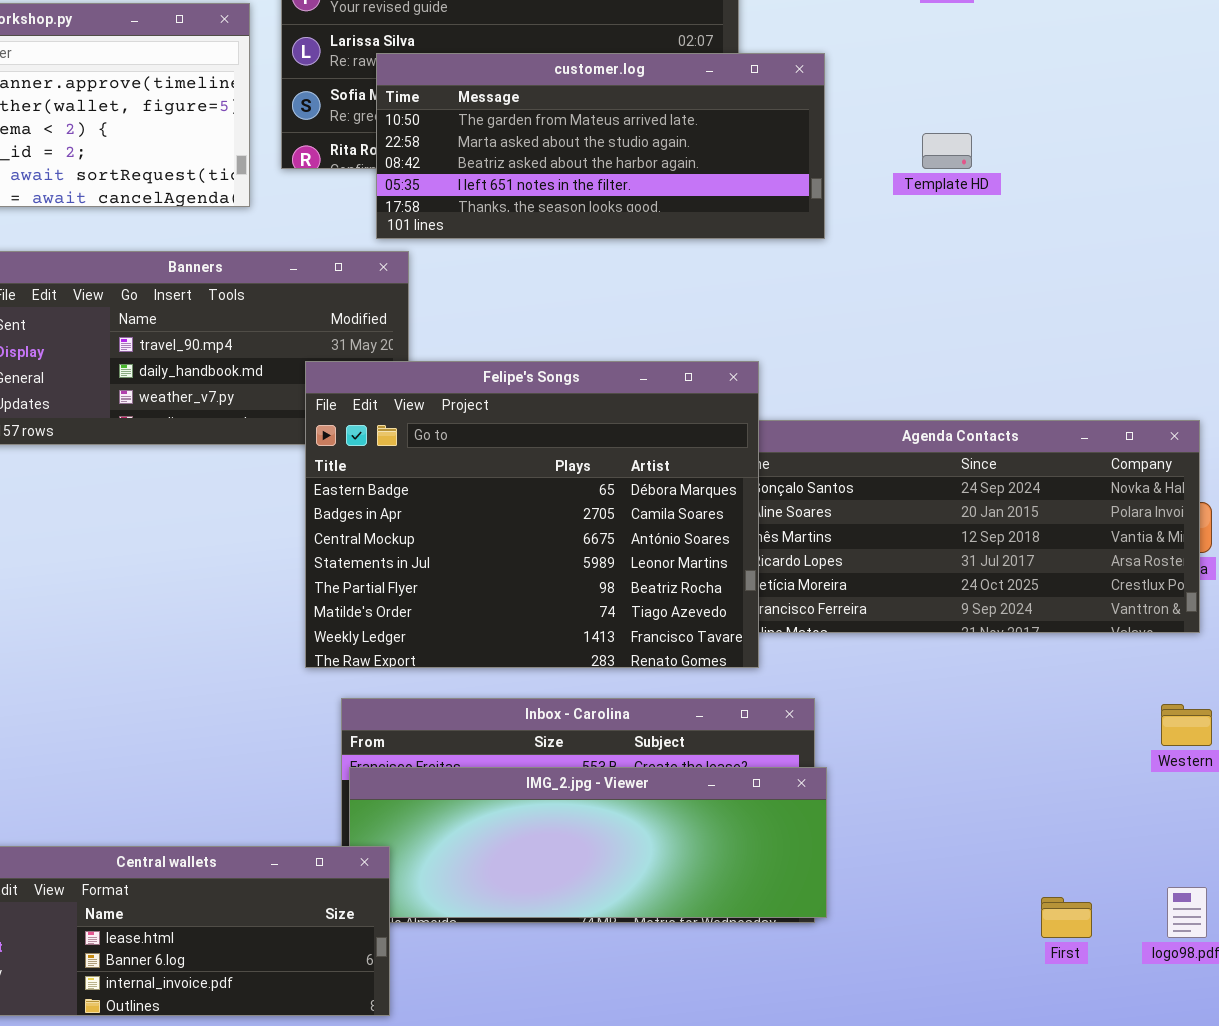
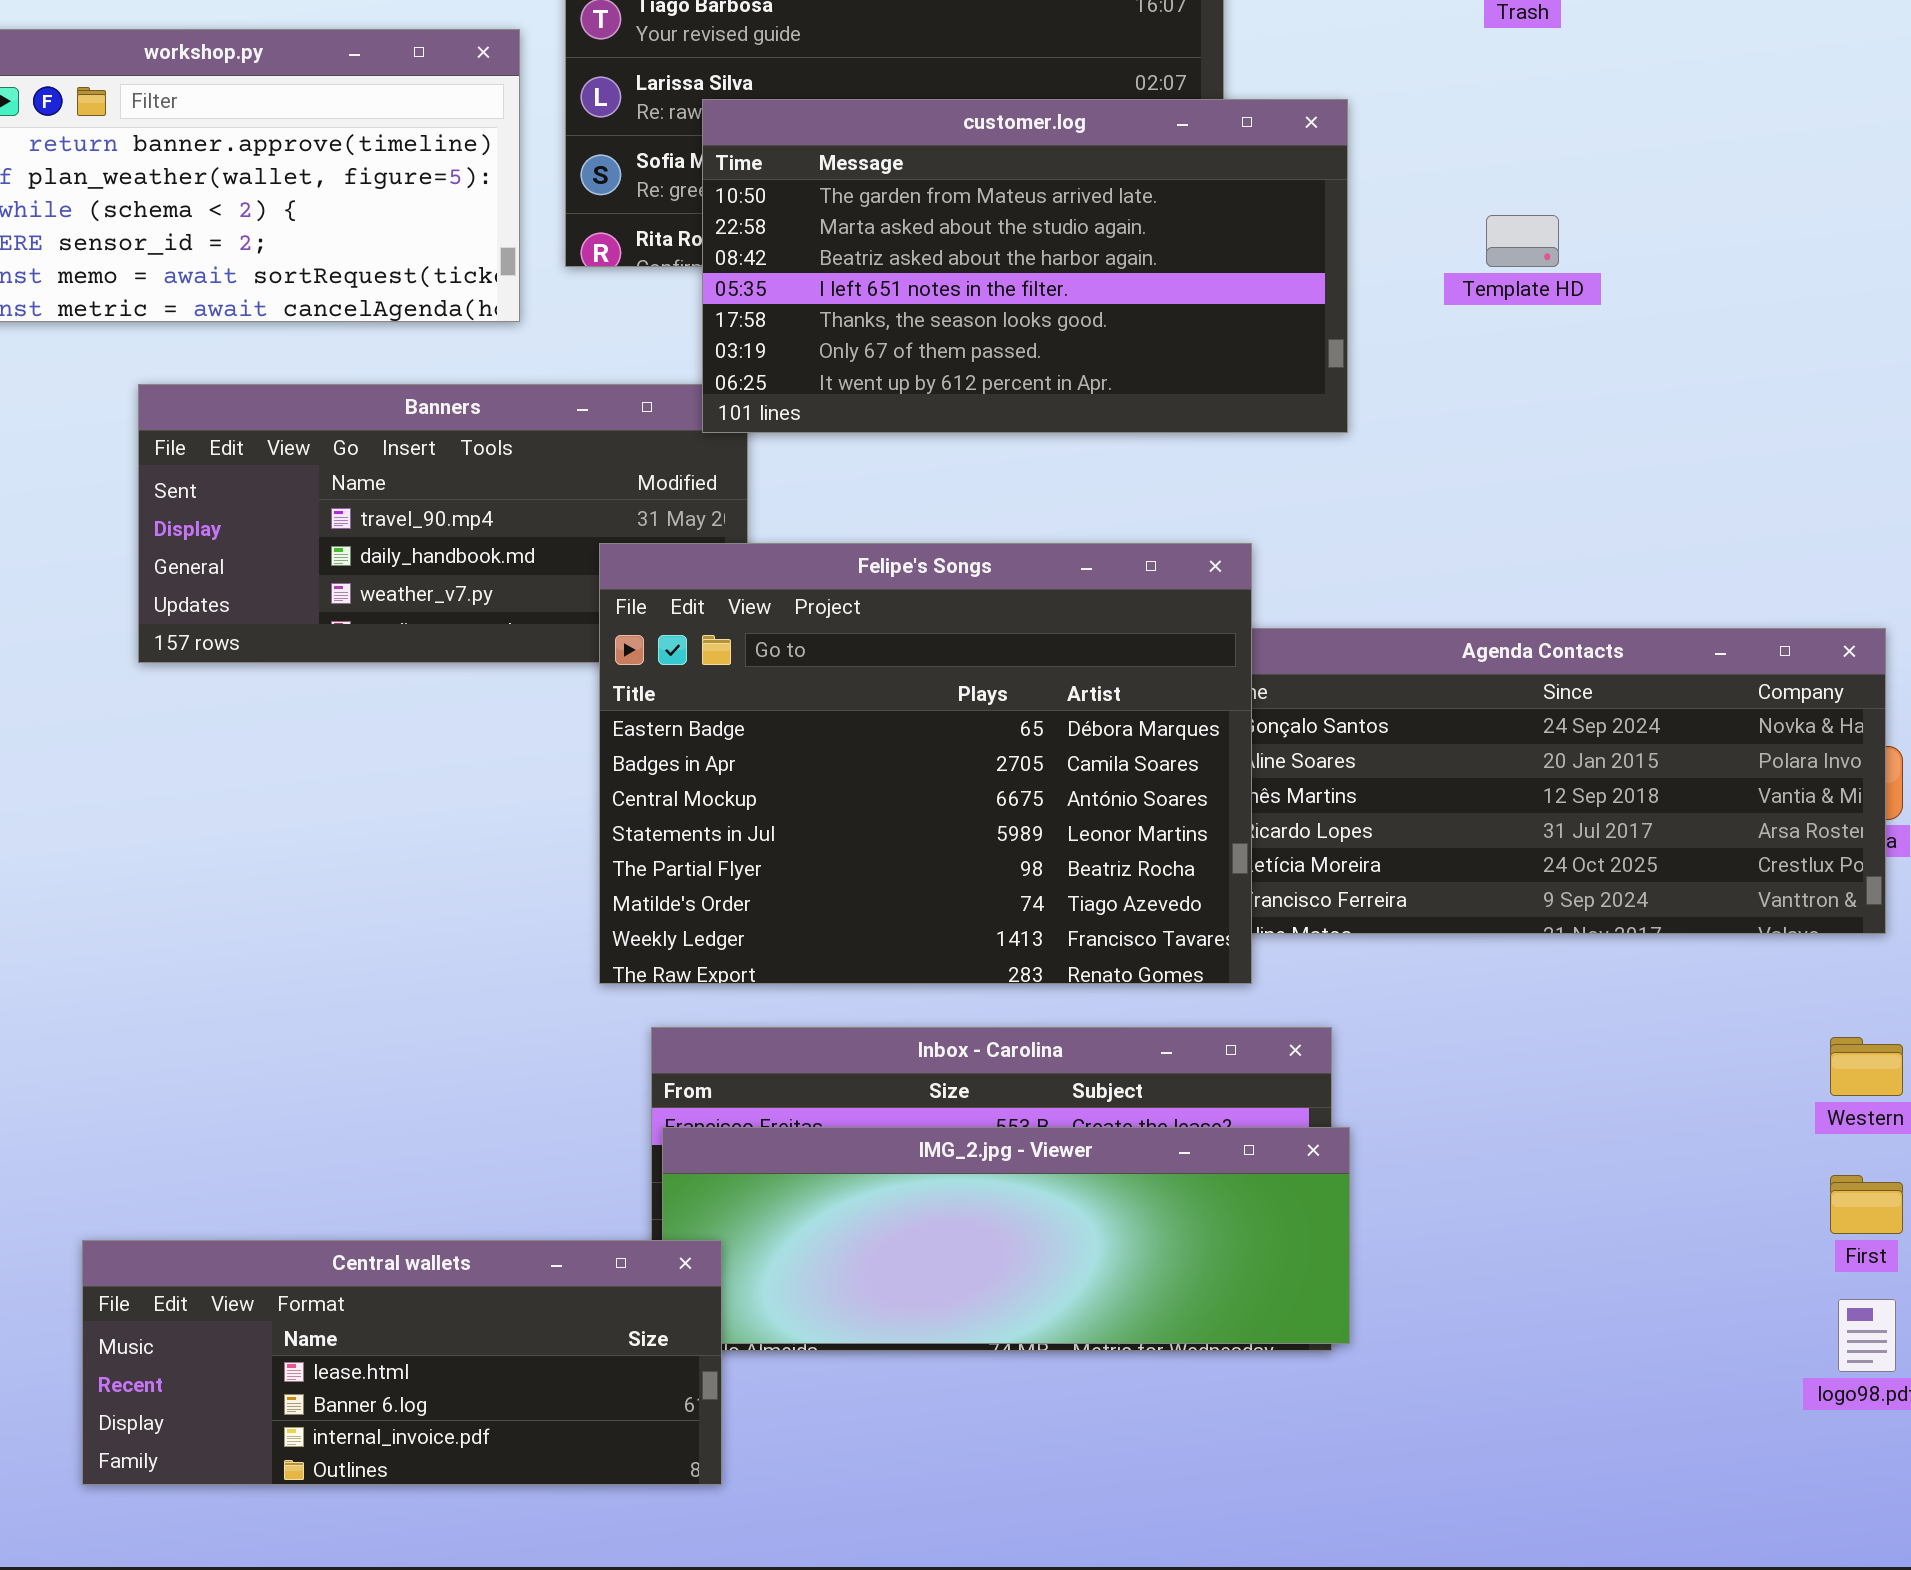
customer.log: [376,53,825,239] -> [702,99,1348,433], resized
First: [1041,897,1092,938] -> [1830,1175,1903,1234], moved

